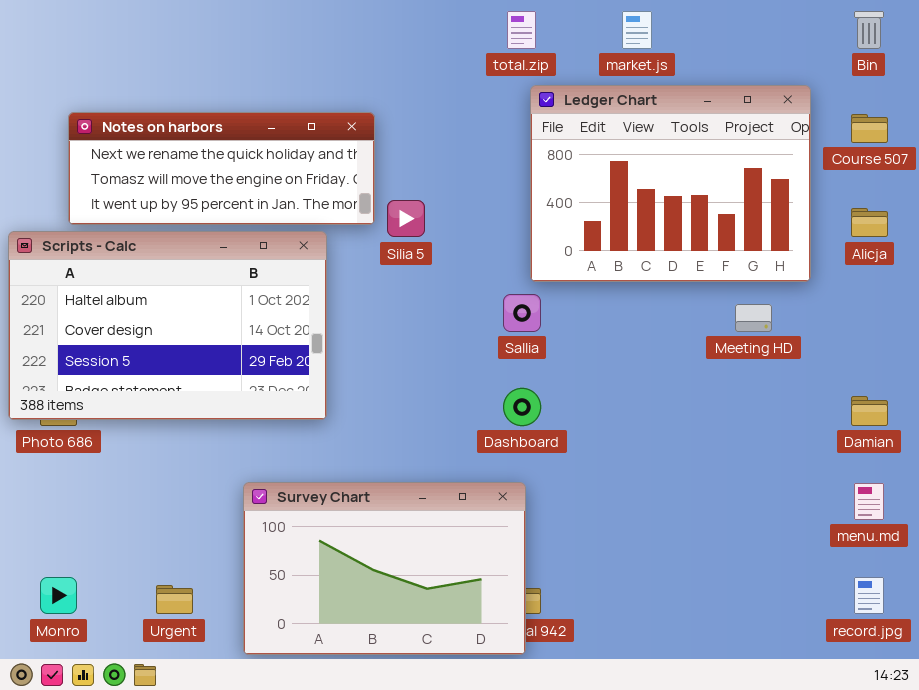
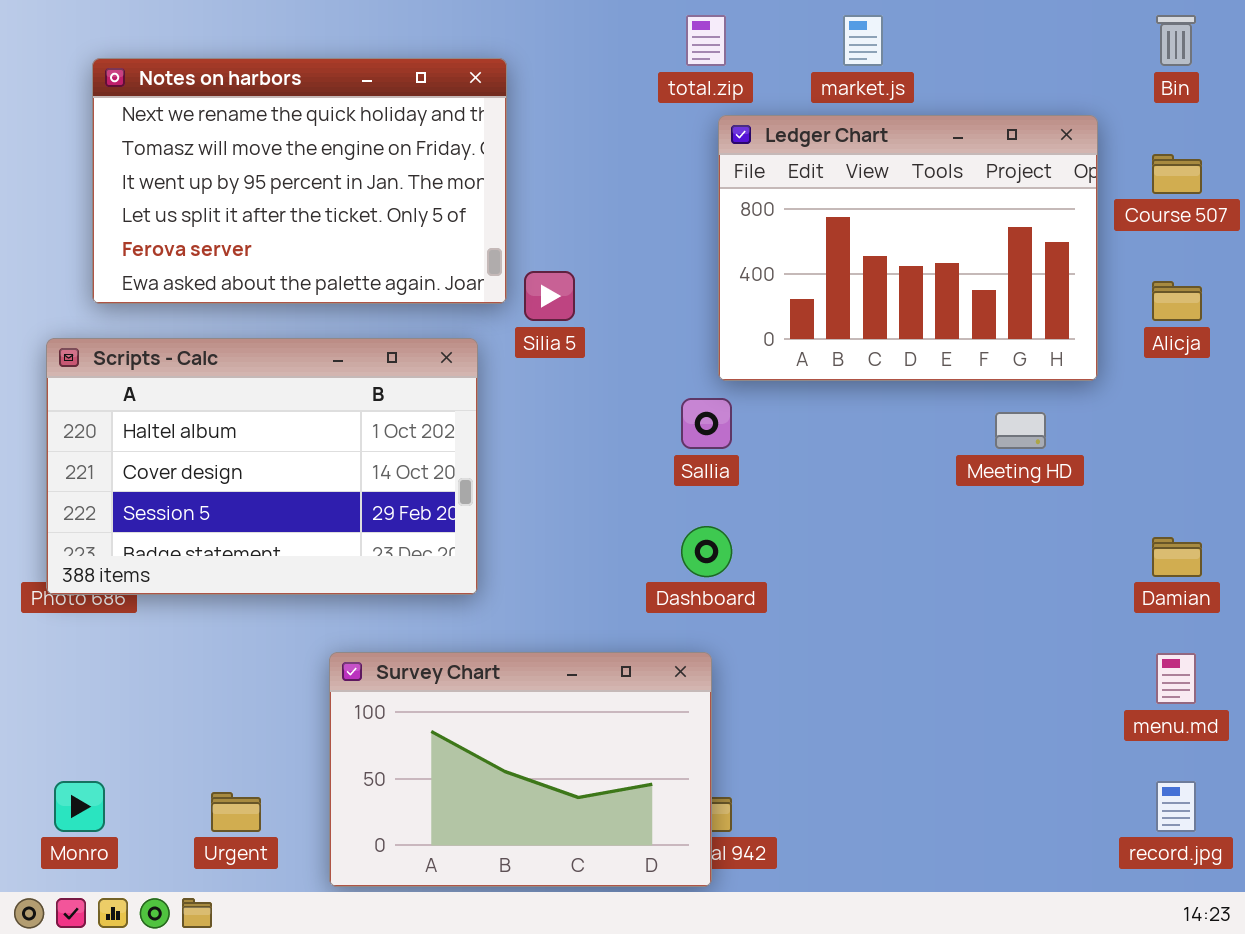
Notes on harbors: [68,112,375,225] -> [92,58,507,304], resized
Scripts - Calc: [8,231,327,420] -> [46,338,478,595], moved

